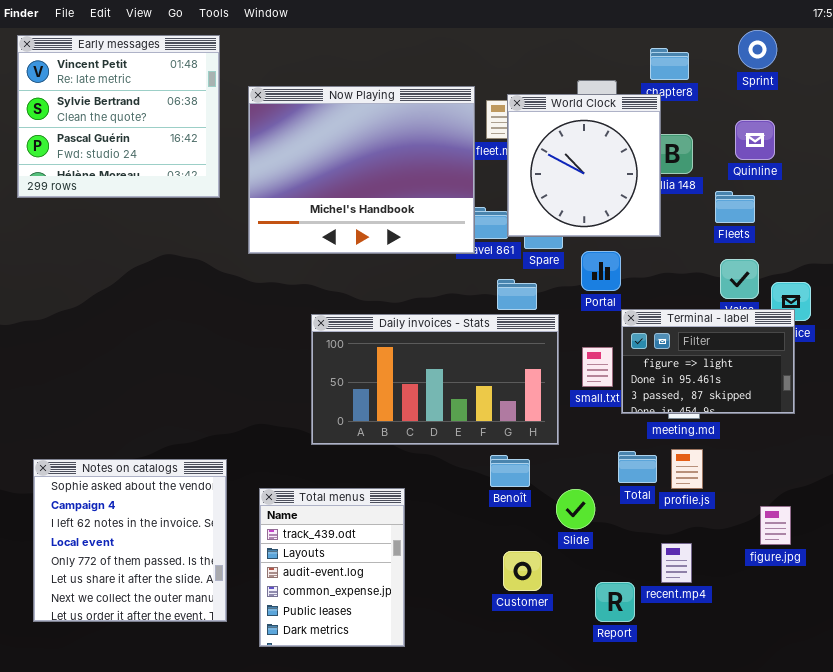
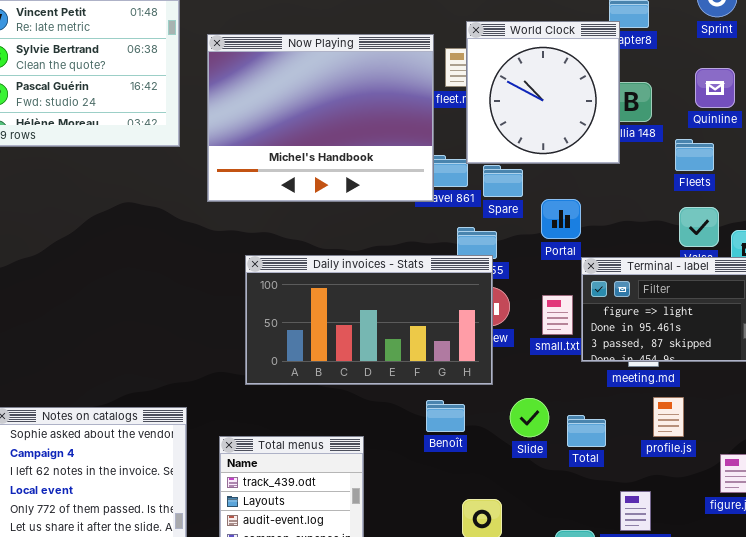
World Clock: [507,94,661,237] -> [466,21,620,164], moved
Daily invoices - Stats: [311,314,559,445] -> [245,255,493,385], moved
profile.js: [671,449,703,489] -> [653,397,684,437], moved
Total: [618,451,657,483] -> [567,415,606,447], moved
Benoît: [490,455,530,487] -> [426,400,465,432], moved
Slide: [556,489,595,529] -> [510,398,549,437], moved

